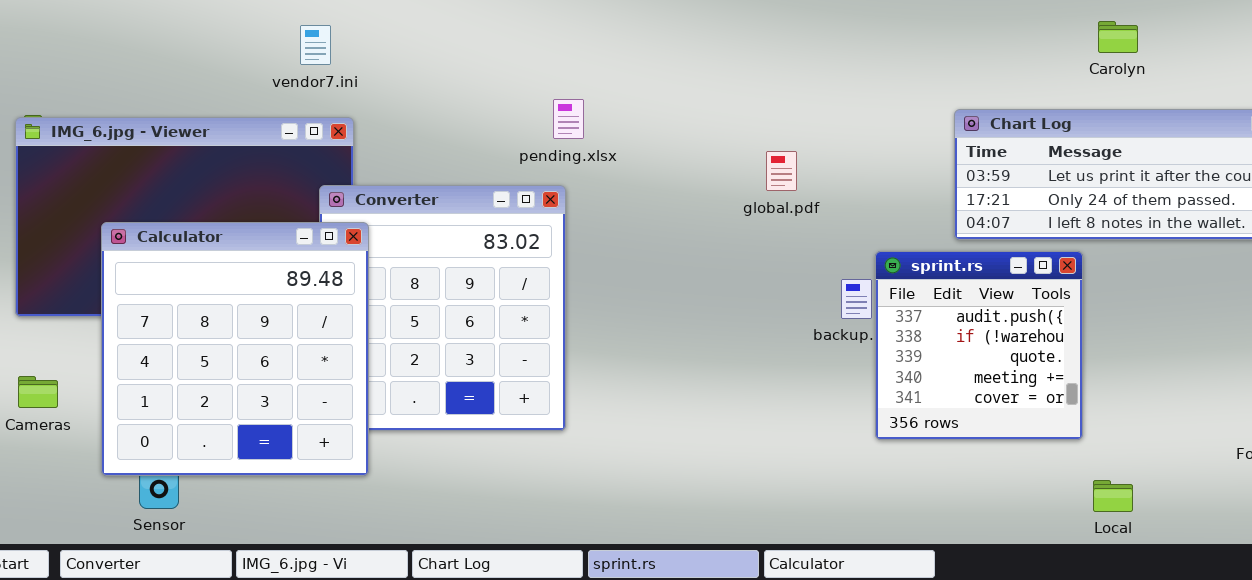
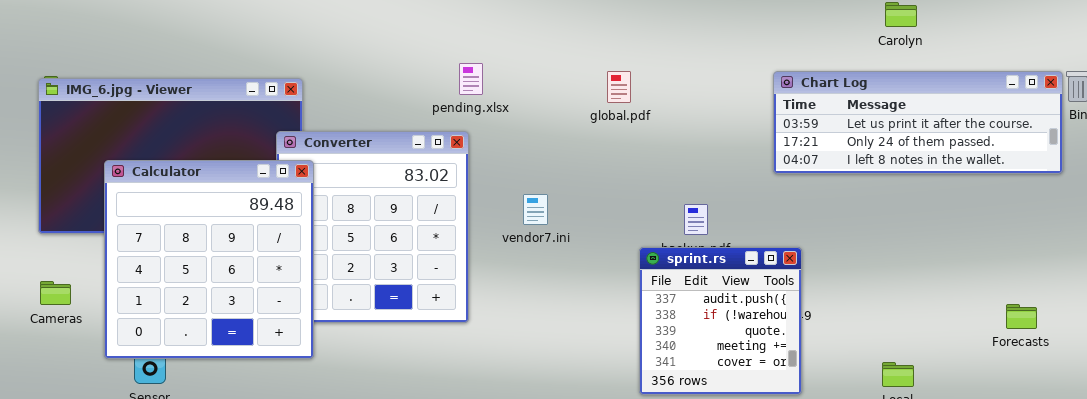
vendor7.ini: [300,25,331,65] -> [523,194,548,225], moved
global.pdf: [766,151,797,191] -> [607,71,631,103], moved
sprint.rs: [875,251,1083,440] -> [639,247,802,395], moved

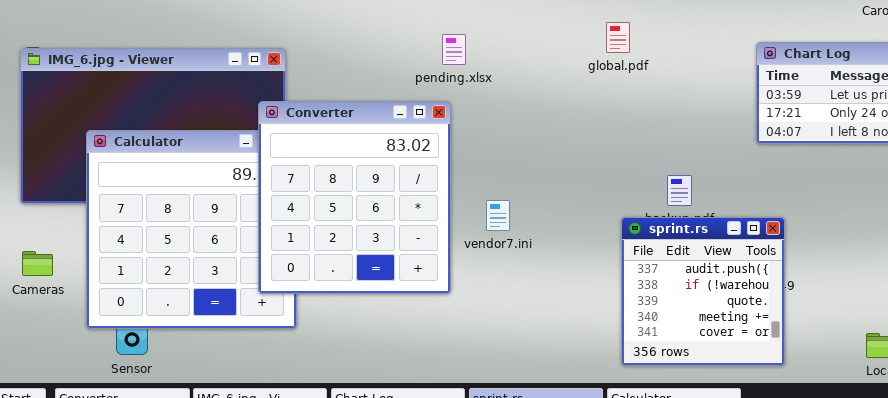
global.pdf: [607,71,631,103] -> [606,22,630,53], moved
Converter: [276,131,469,323] -> [258,101,451,294], raised
vendor7.ini: [523,194,548,225] -> [486,200,510,231], moved

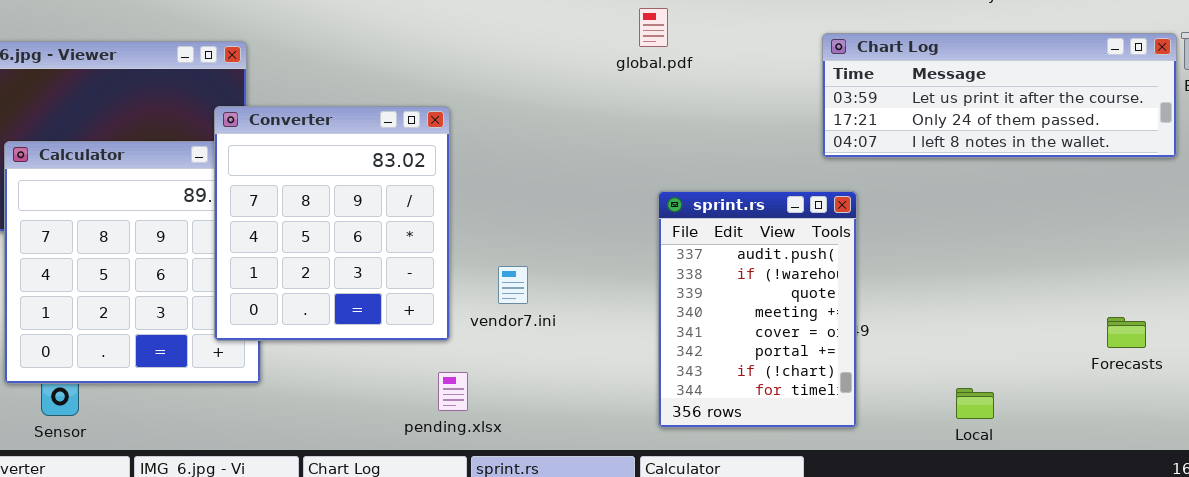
pending.xlsx: [442,34,466,65] -> [438,372,468,411], moved
vendor7.ini: [486,200,510,231] -> [498,266,528,304], moved
sprint.rs: [621,217,785,366] -> [658,191,857,428], resized

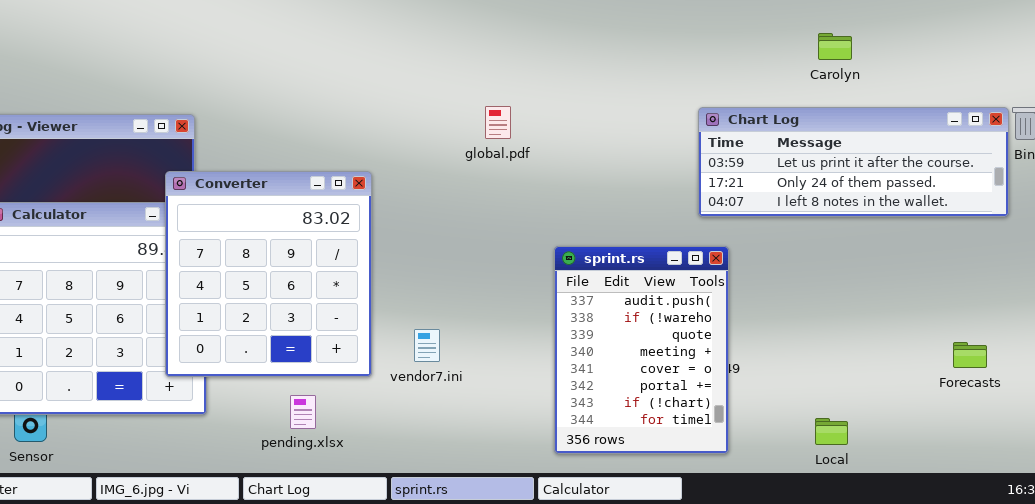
global.pdf: [639,8,668,47] -> [485,106,511,139], moved
vendor7.ini: [498,266,528,304] -> [414,329,440,362], moved
Forecasts: [1107,317,1146,348] -> [953,342,987,368], moved
pending.xlsx: [438,372,468,411] -> [290,395,316,429], moved

